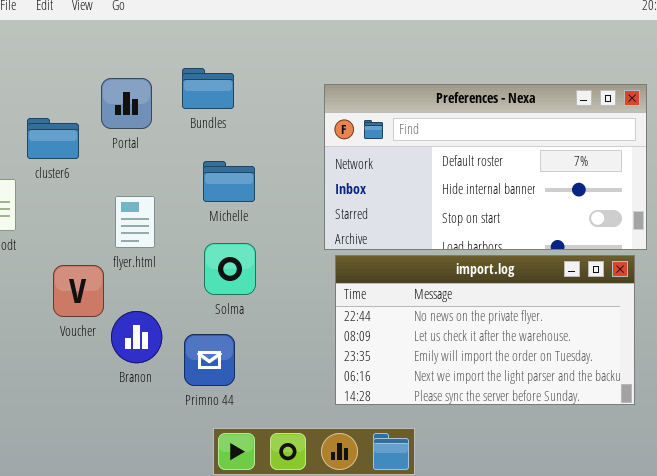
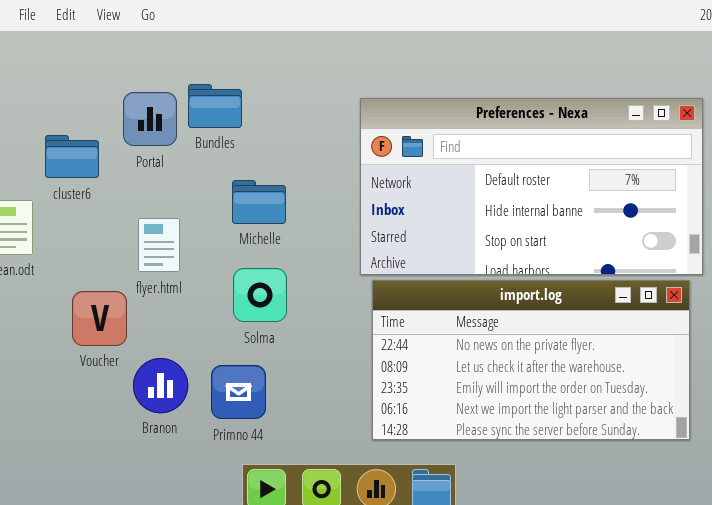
Bundles: [182,68,234,109] -> [188,84,242,128], moved
Branon: [111,311,162,363] -> [133,358,188,413], moved

